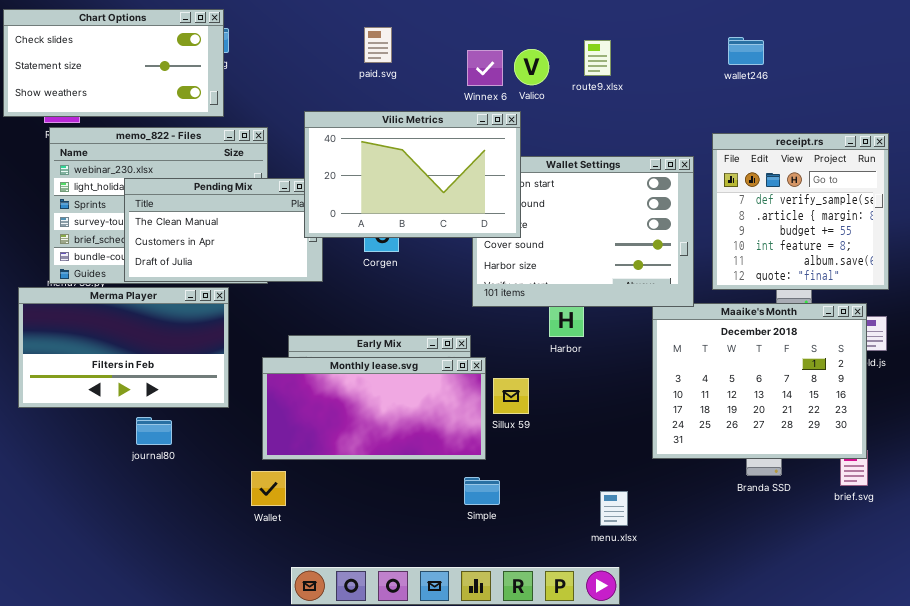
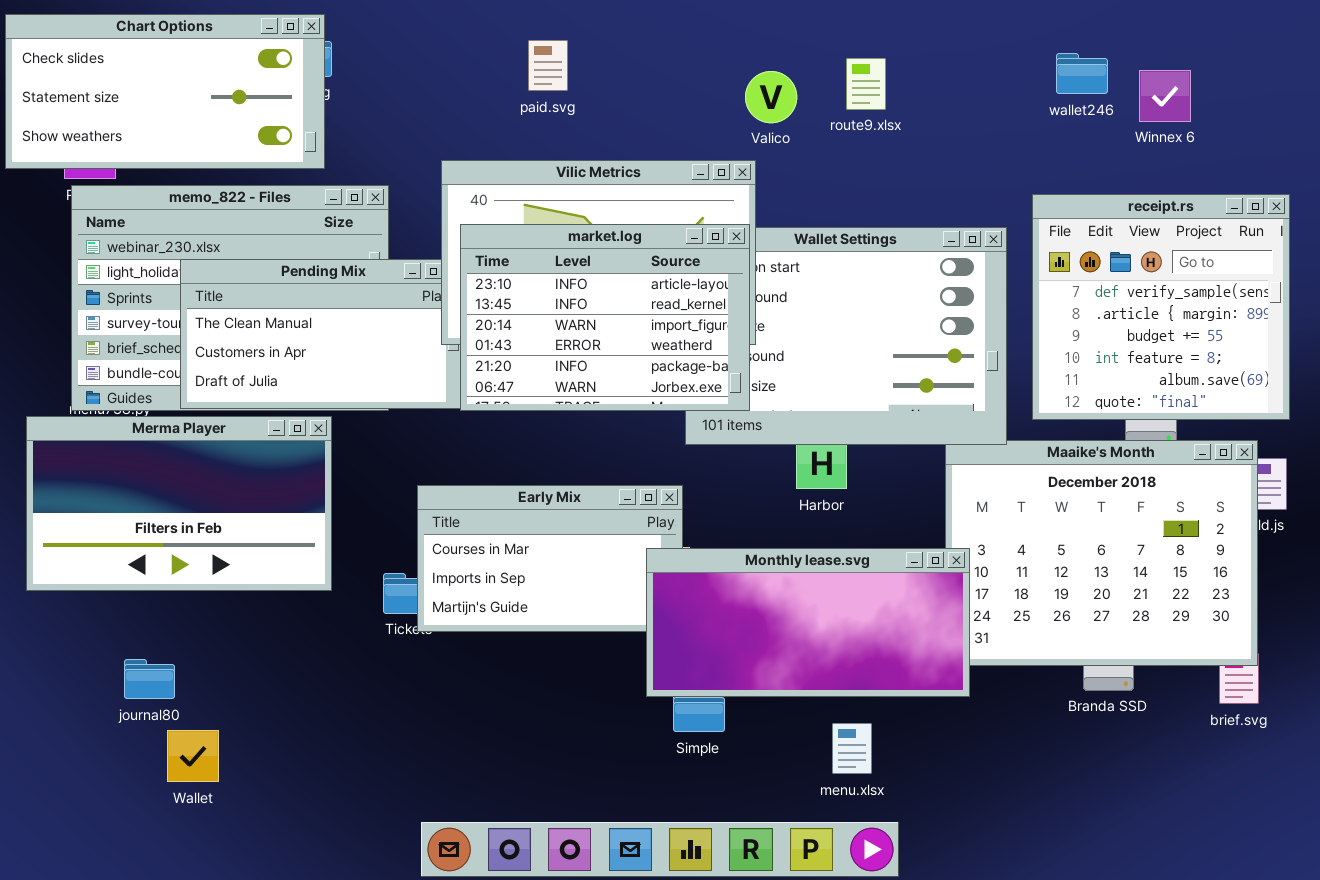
Winnex 6: [467,50,503,86] -> [1139,70,1191,122], moved
market.log: none -> [460,224,750,411], opened
Monthly lease.svg: [262,357,486,460] -> [646,548,970,697], moved
journal80: [136,417,172,445] -> [124,659,175,699], moved
Wallet: [251,471,286,506] -> [167,730,219,782], moved
menu.xlsx: [600,491,628,526] -> [832,723,872,774], moved

